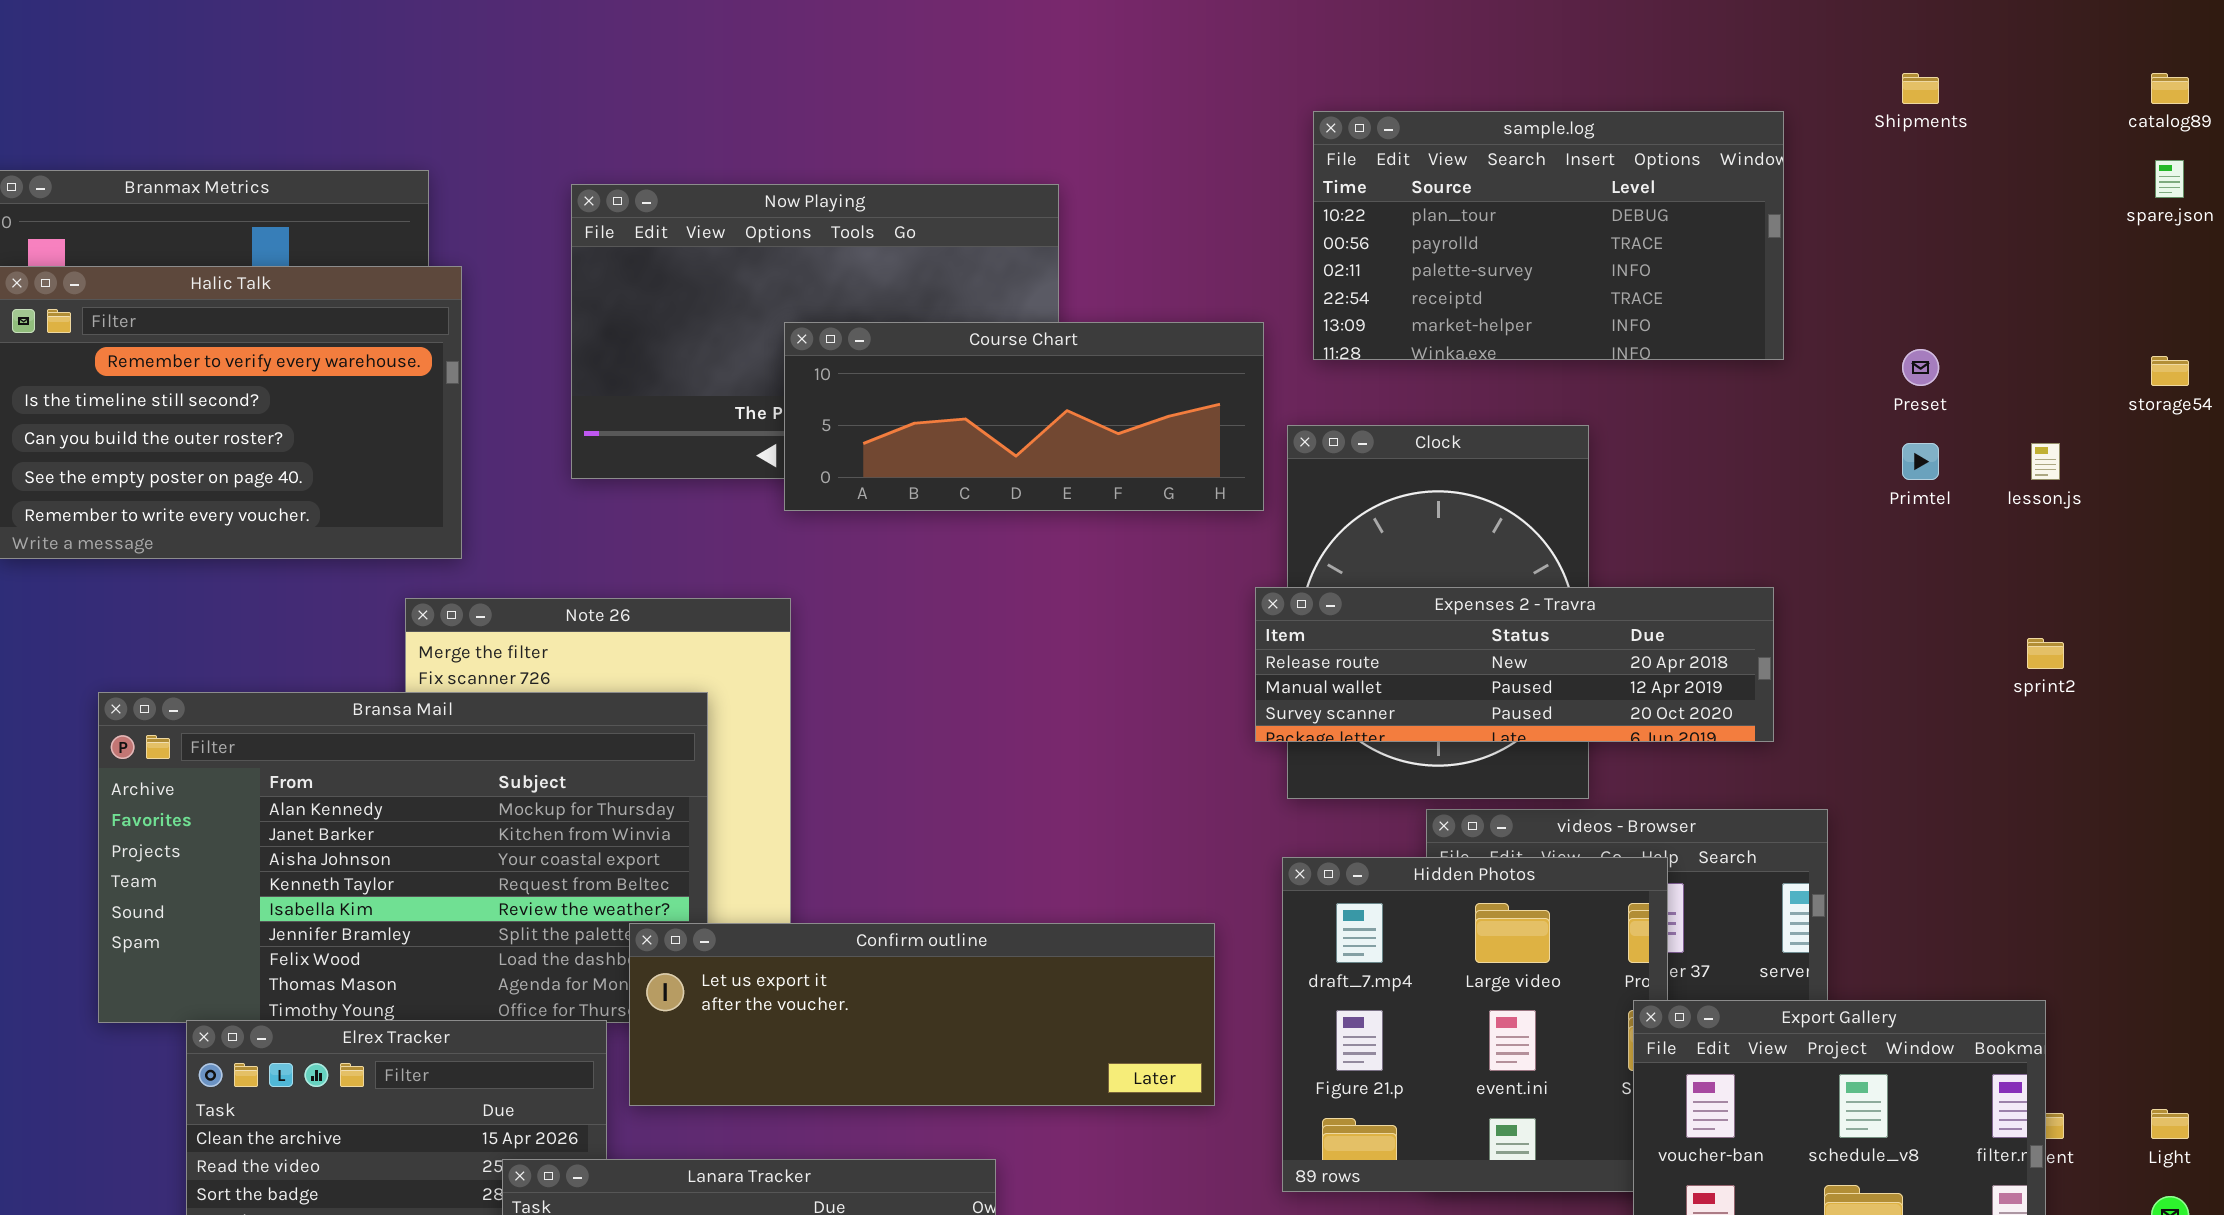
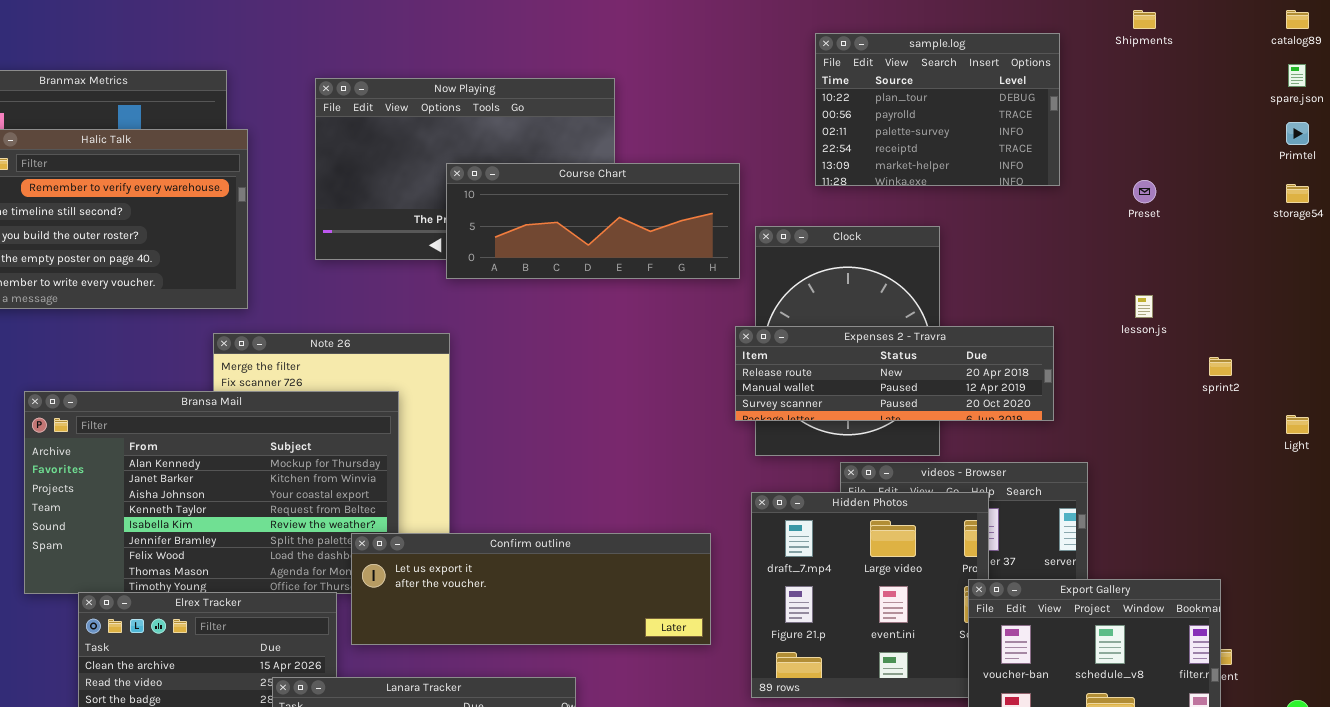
sample.log: [1313,111,1784,360] -> [815,33,1060,186], resized
Primtel: [1902,443,1939,480] -> [1286,122,1309,145], moved
lesson.js: [2031,443,2060,480] -> [1135,295,1153,318], moved
Light: [2151,1109,2189,1139] -> [1286,415,1309,434], moved

